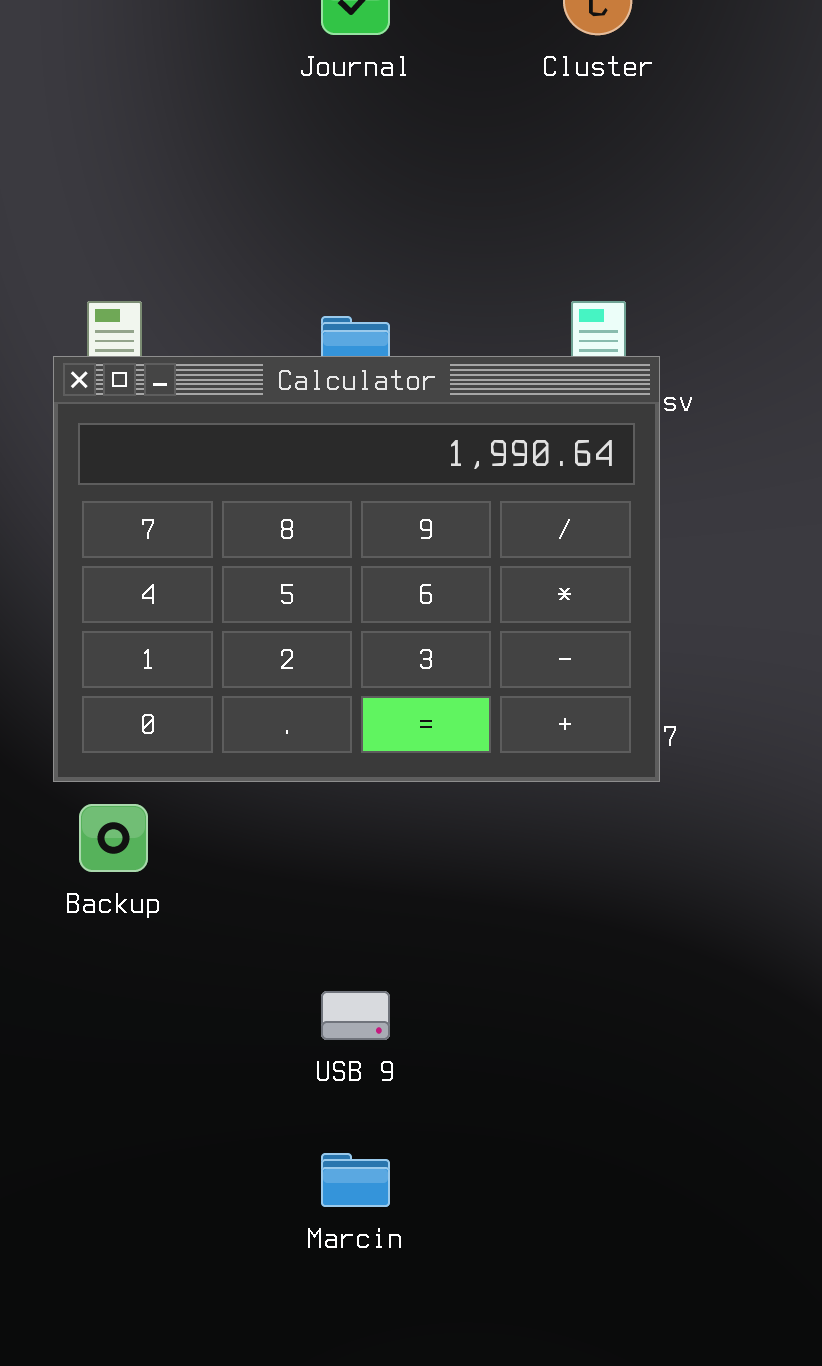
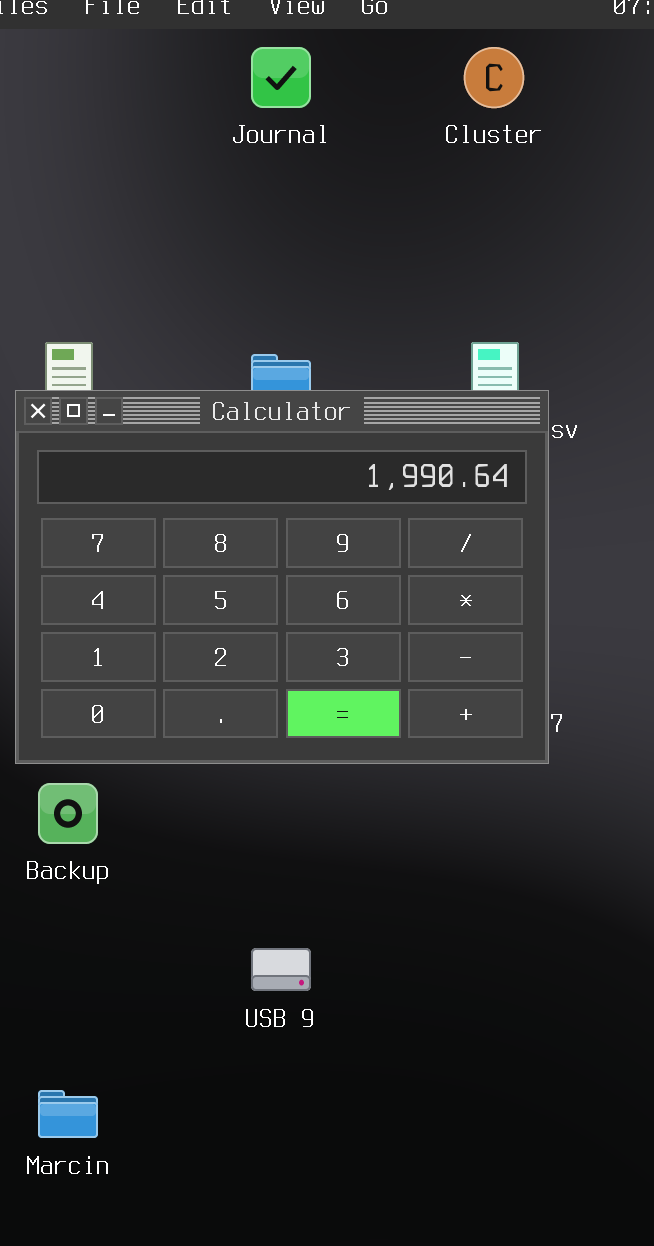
Marcin: [321,1153,390,1207] -> [38,1090,98,1138], moved

